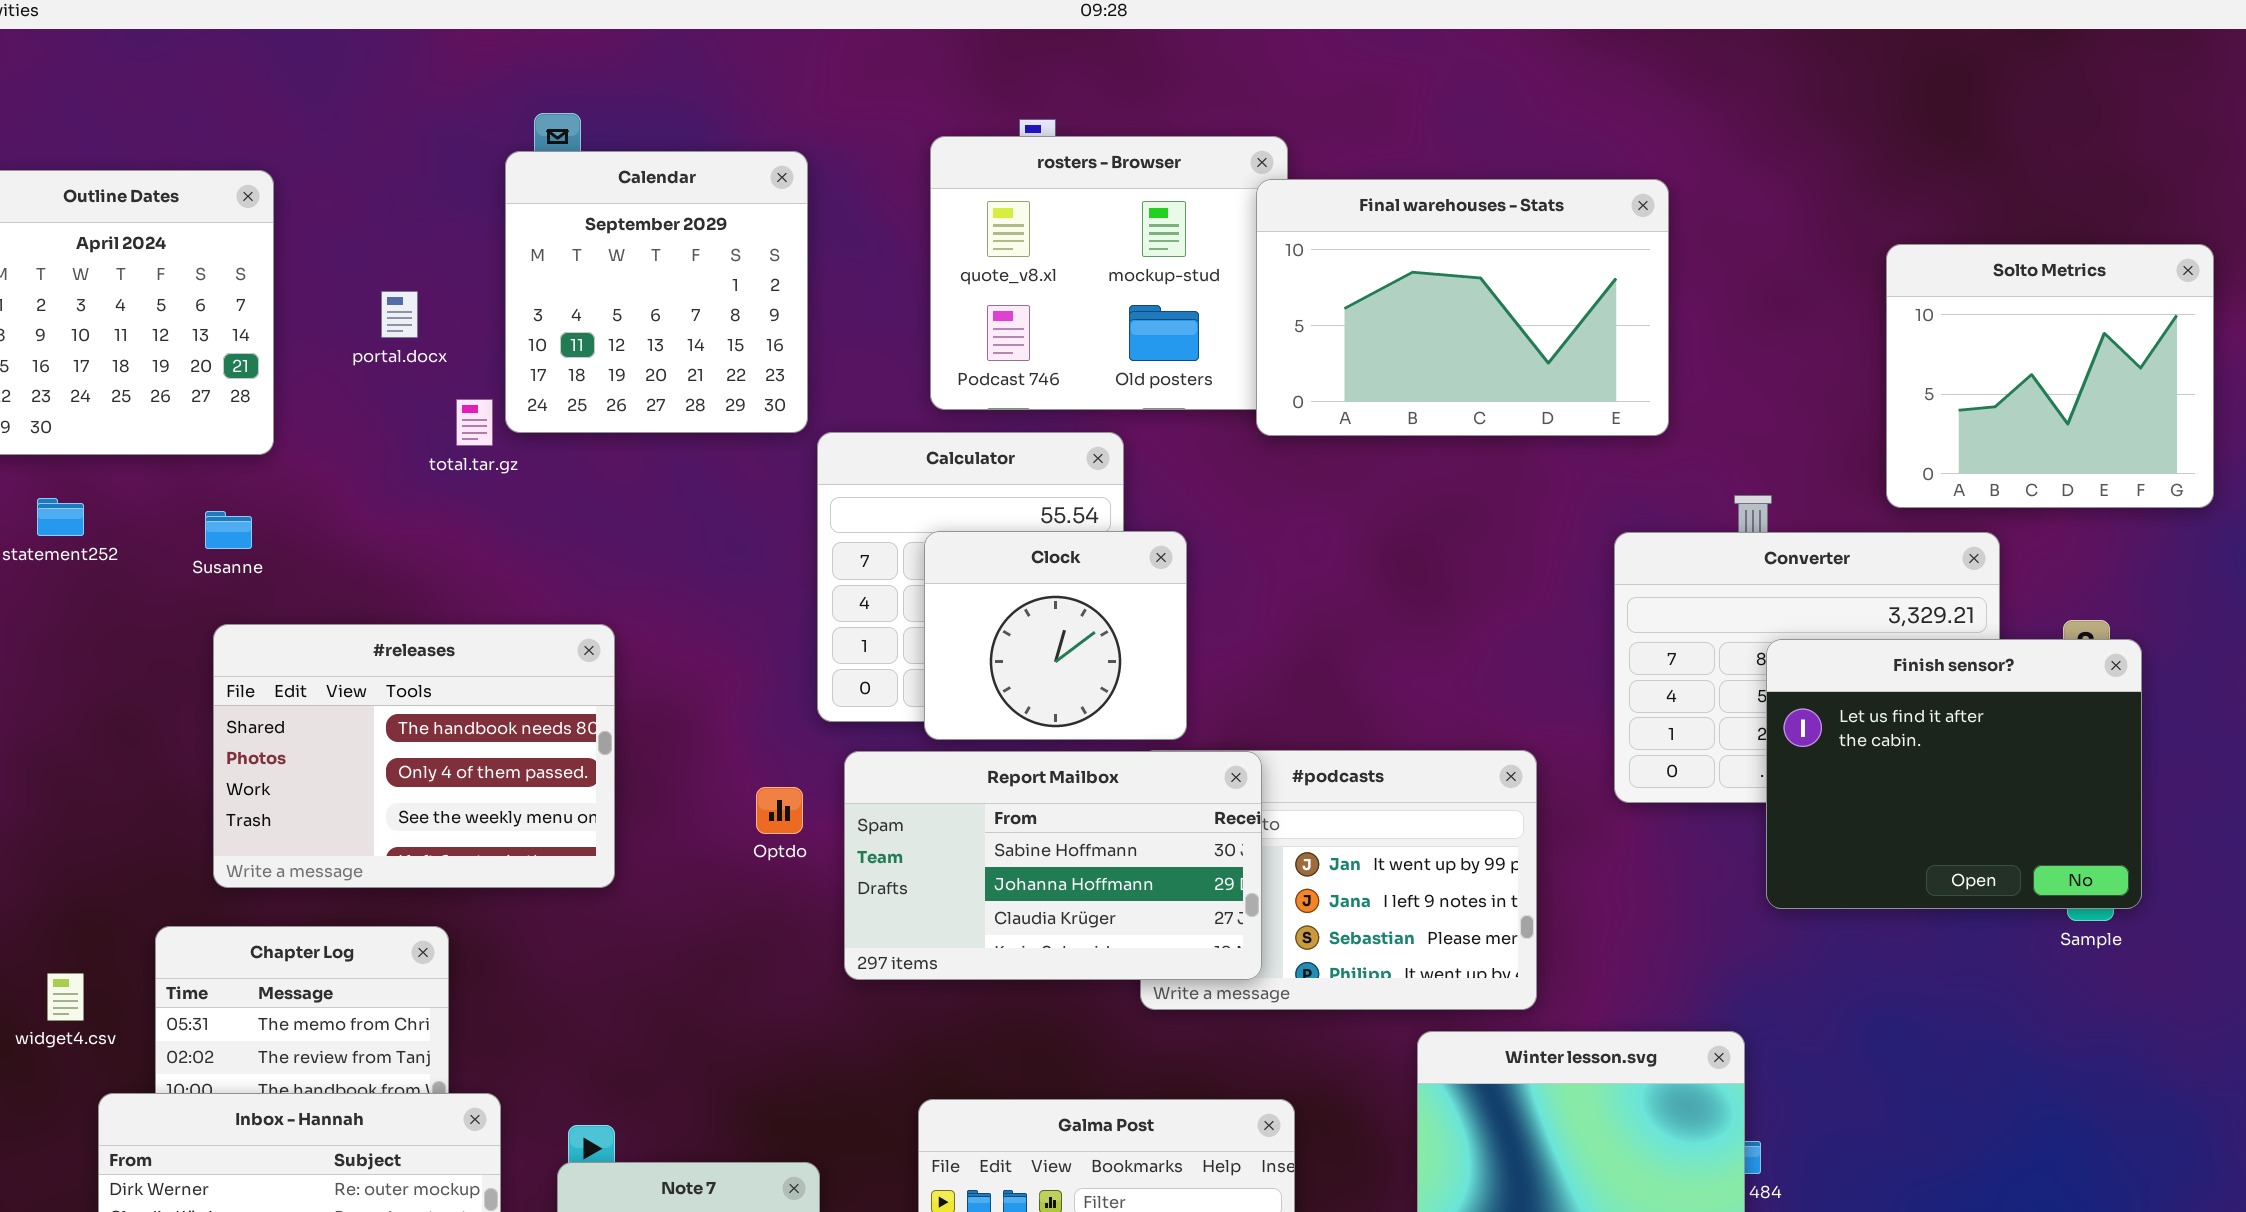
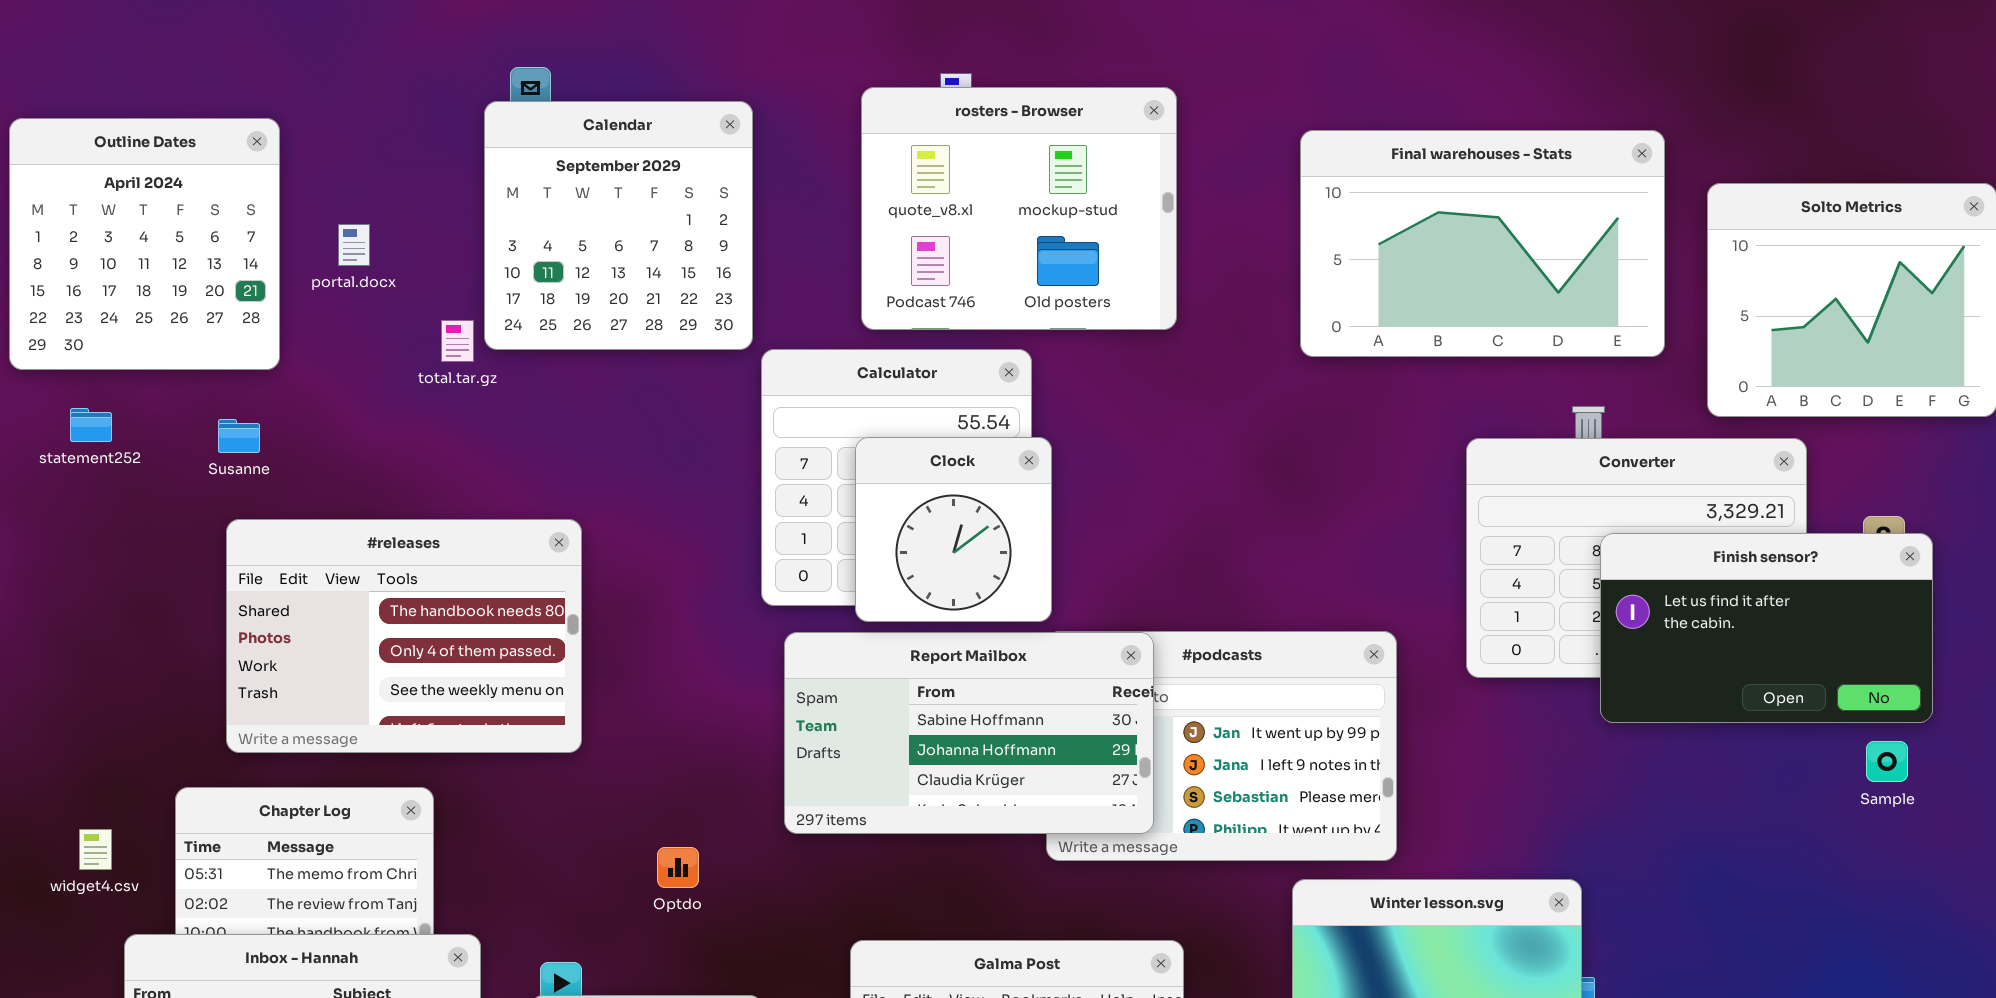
Final warehouses - Stats: [1256,179,1669,436] -> [1300,130,1665,357], moved
portal.docx: [381,291,418,338] -> [338,224,370,266], moved
Clock: [924,531,1187,740] -> [855,437,1052,622], resized
Finish sensor?: [1766,639,2142,909] -> [1600,533,1933,723], resized
Optdo: [756,787,803,834] -> [657,847,699,888], moved

